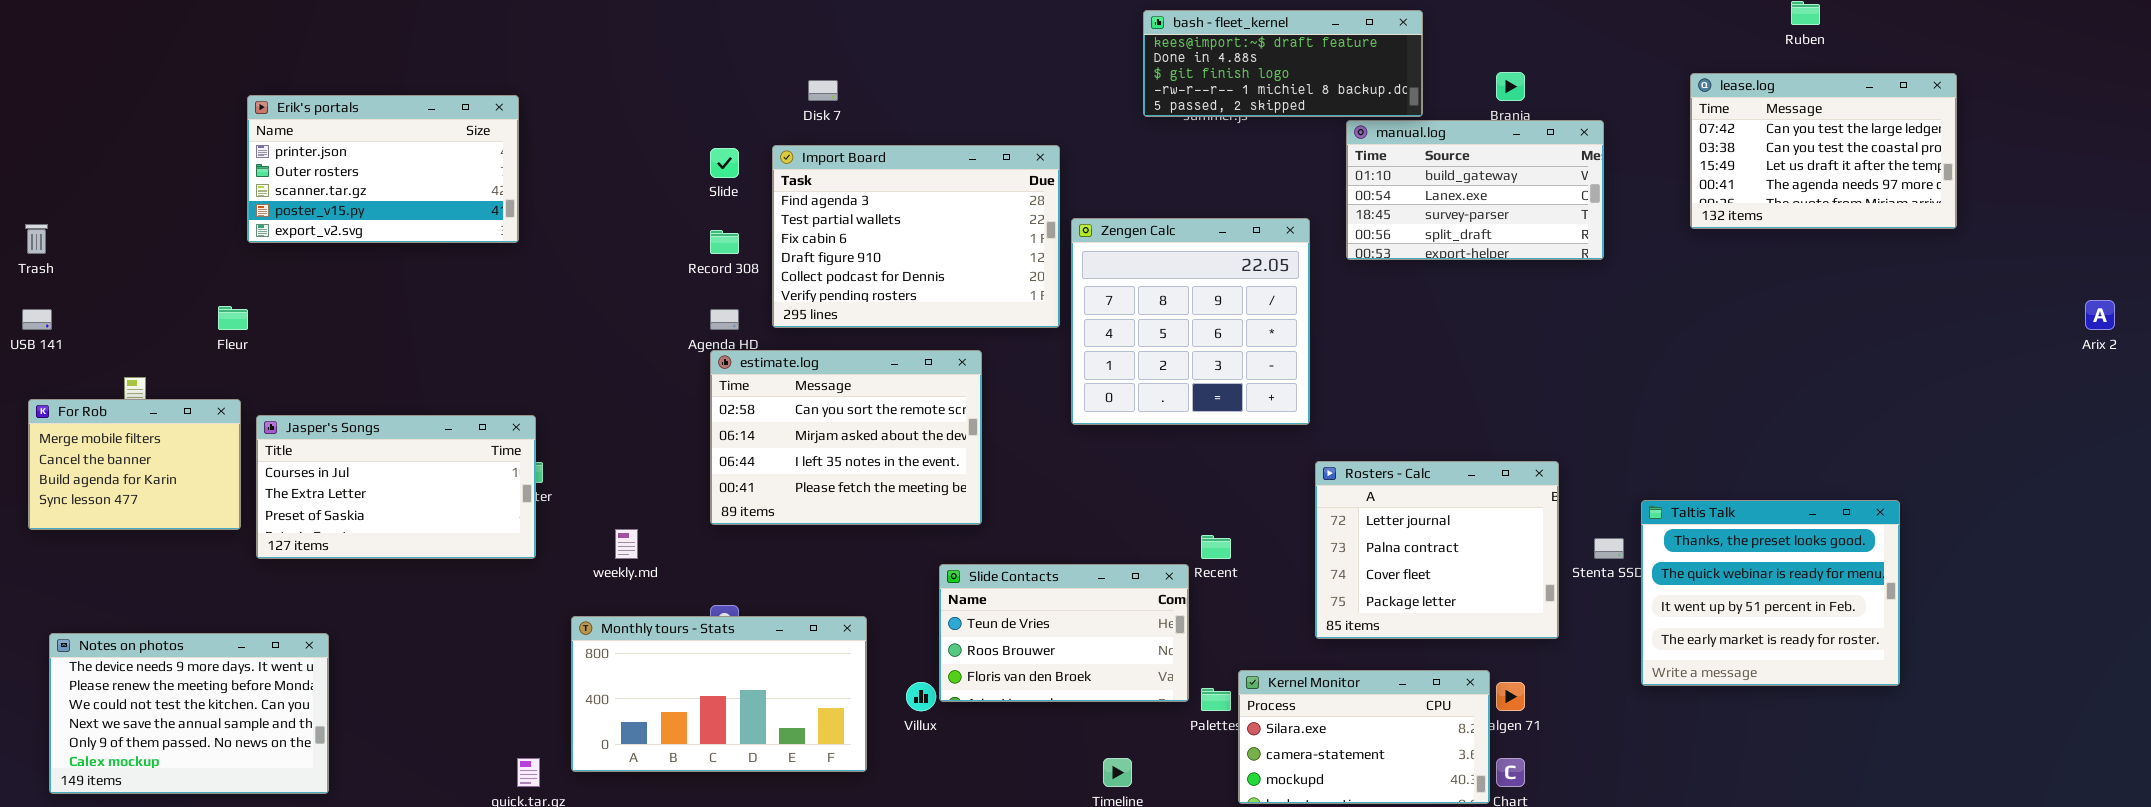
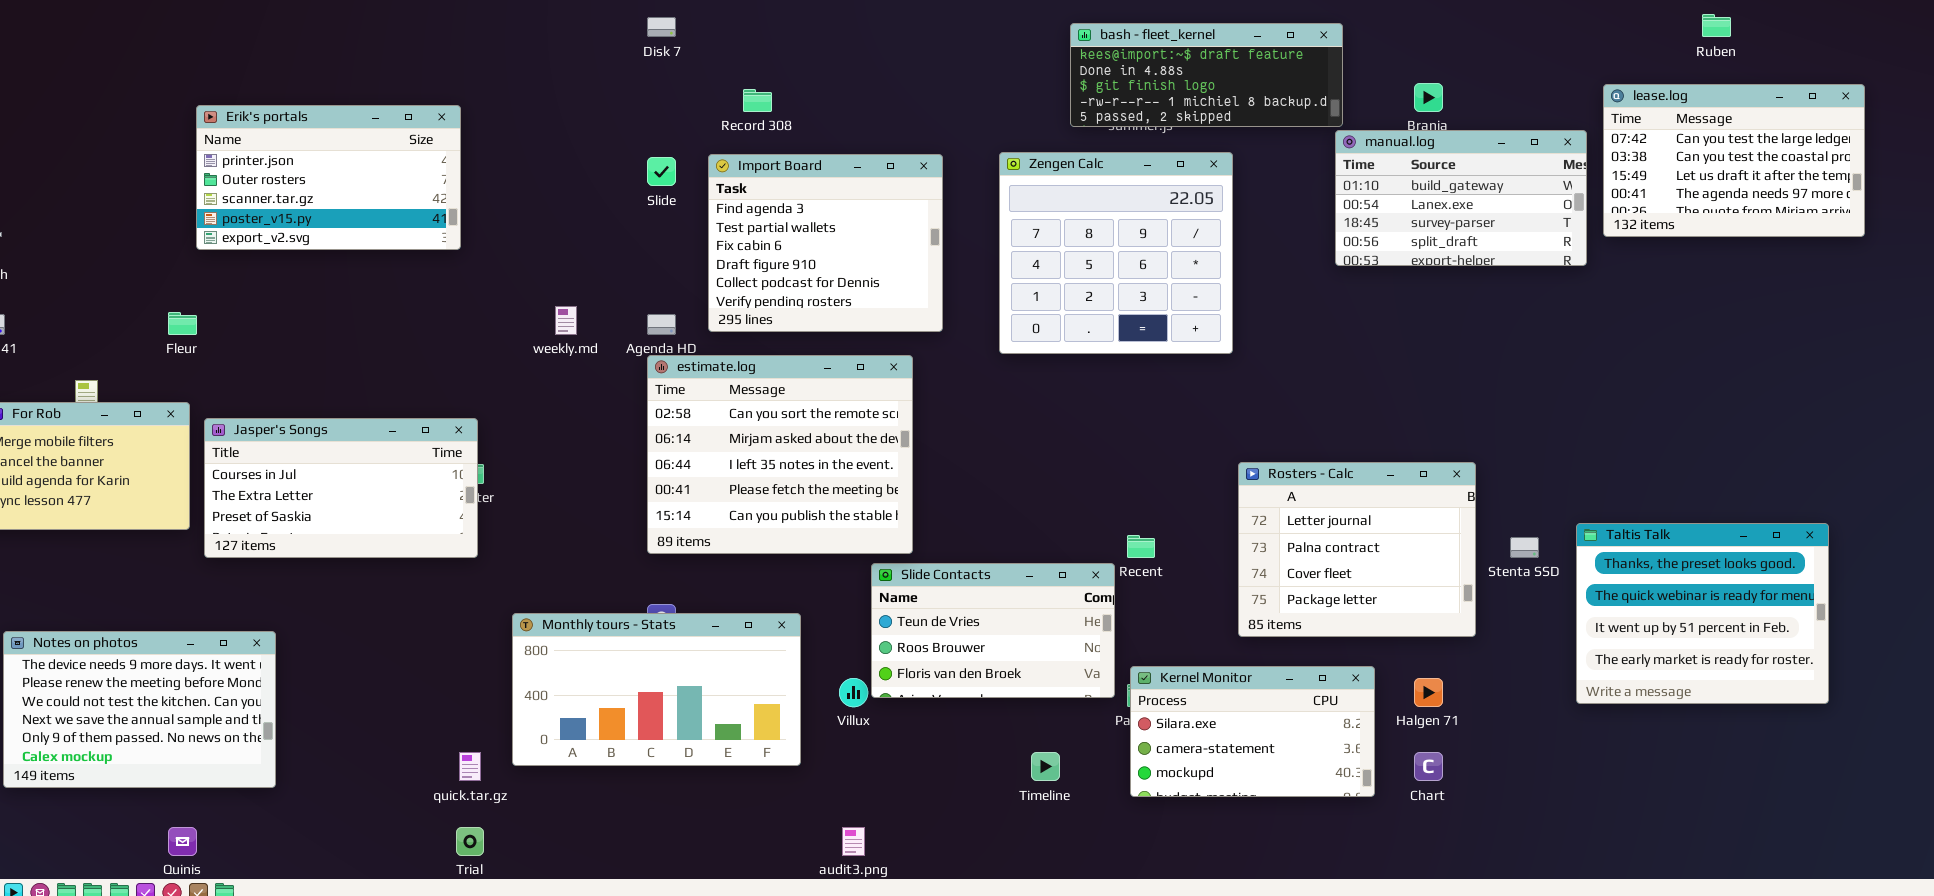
Disk 7: [808,80,838,101] -> [647,17,676,37], moved
manual.log: [1346,120,1604,260] -> [1335,130,1587,266], moved
Import Board: [772,145,1060,328] -> [708,154,943,332], resized
Zengen Calc: [1071,218,1310,425] -> [999,152,1233,354], moved
Record 308: [710,230,739,254] -> [743,89,772,112], moved
estimate.log: [710,350,982,525] -> [647,355,913,554], resized
Taltis Talk: [1641,500,1900,686] -> [1576,523,1829,704], moved
weekly.md: [615,529,638,559] -> [555,306,577,335], moved
Kernel Monitor: [1238,670,1490,804] -> [1130,666,1375,797], moved

